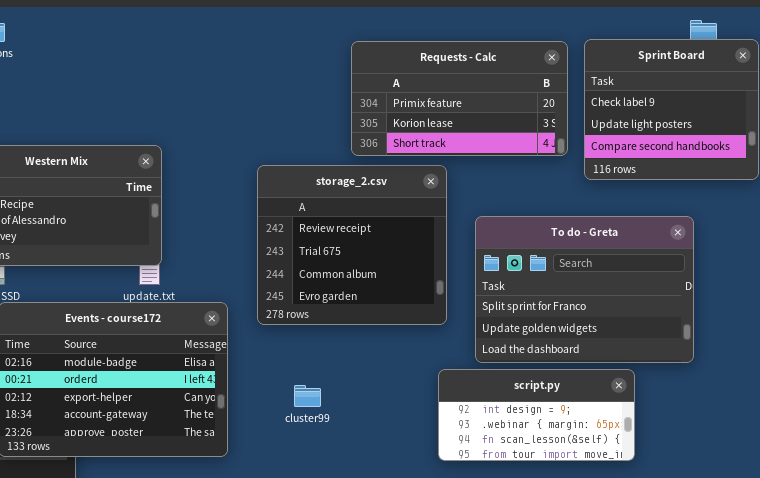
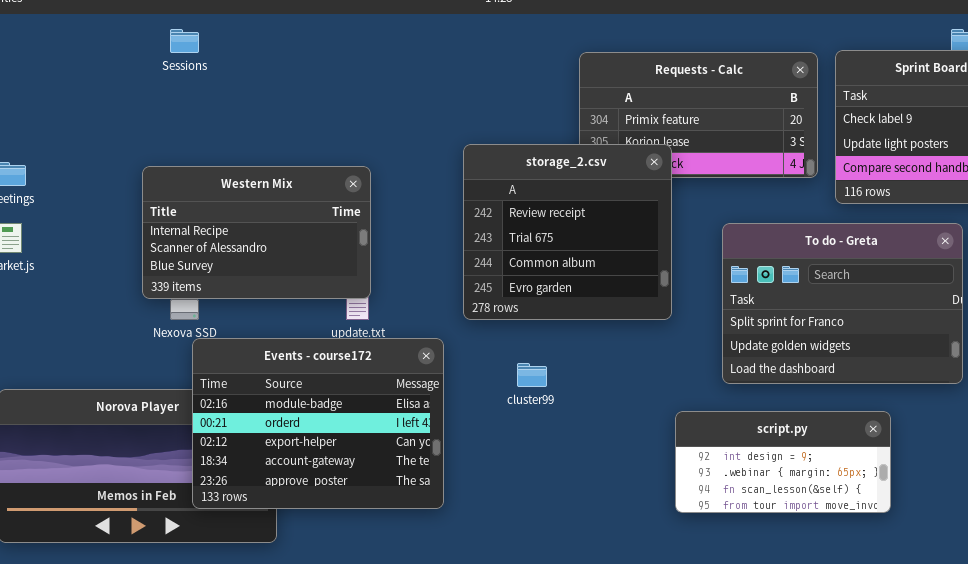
storage_2.csv: [257,165,447,325] -> [463,144,672,320], moved
To do - Greta: [475,216,694,363] -> [722,223,963,384], moved
cluster99: [294,385,321,407] -> [517,363,547,387], moved

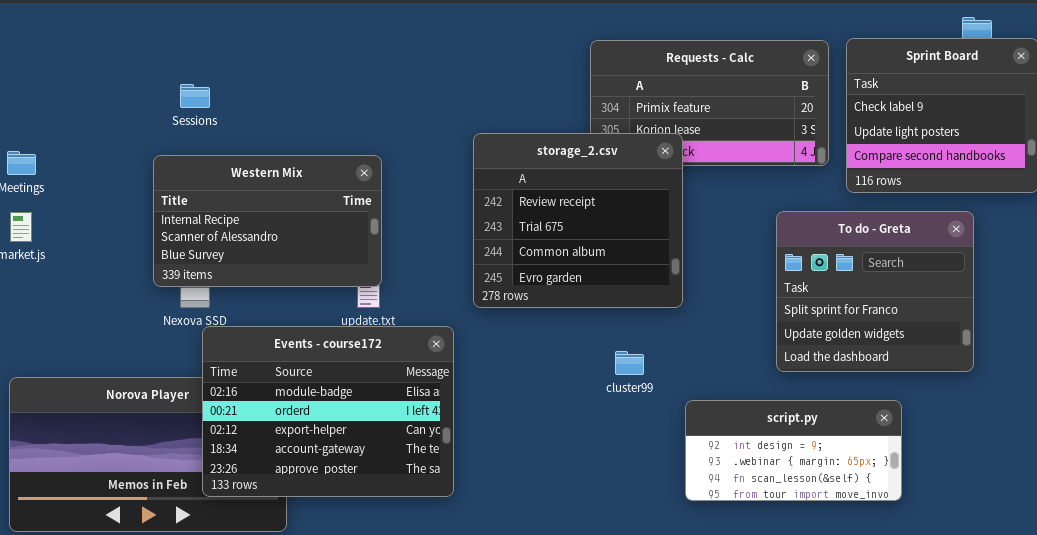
Sessions: [170,29,199,53] -> [180,84,210,108], moved
To do - Greta: [722,223,963,384] -> [776,211,974,372], resized
cluster99: [517,363,547,387] -> [615,351,644,375], moved

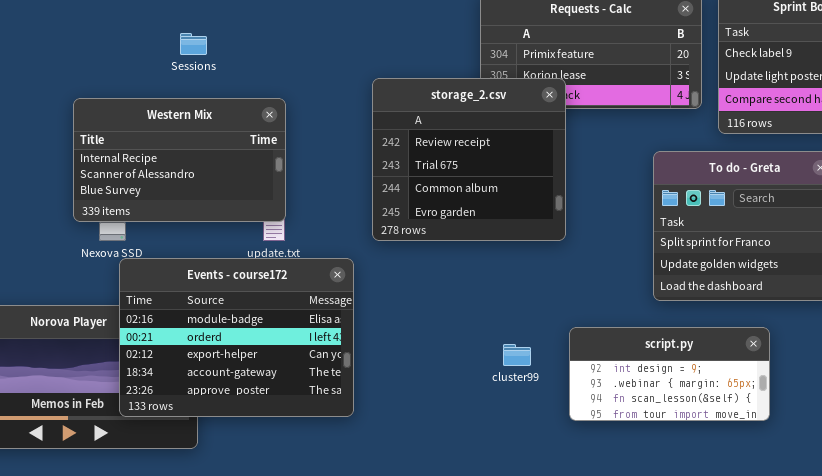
Sessions: [180,84,210,108] -> [180,33,207,55], moved
cluster99: [615,351,644,375] -> [503,344,531,366], moved

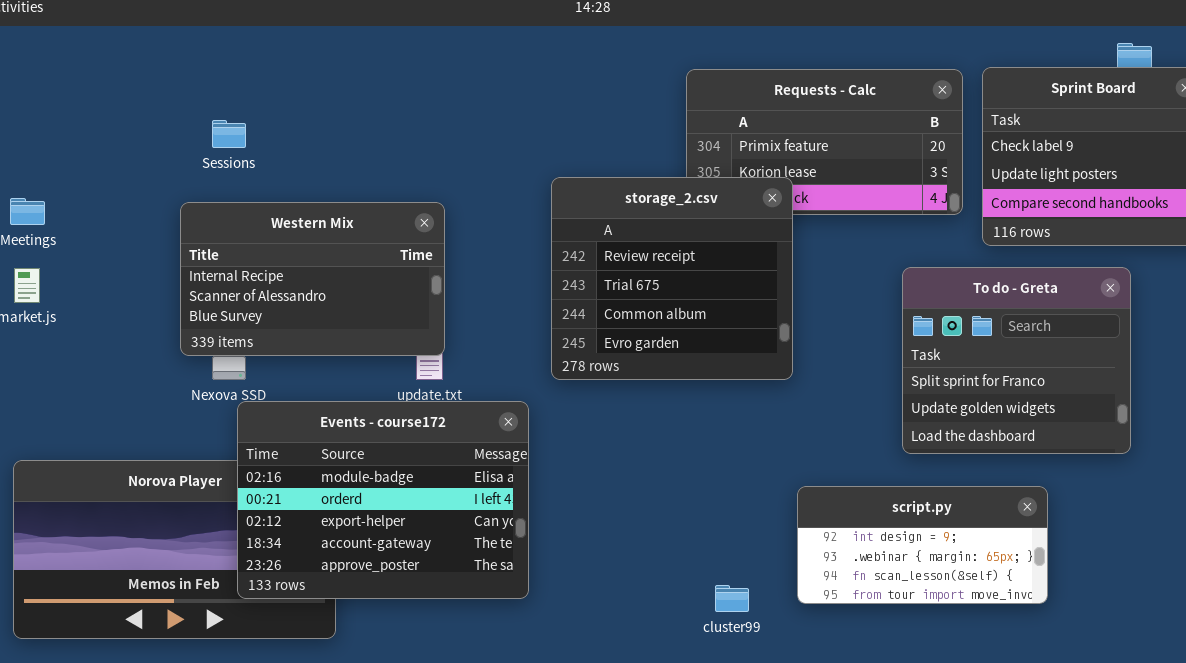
Sessions: [180,33,207,55] -> [212,120,246,148], moved
cluster99: [503,344,531,366] -> [715,585,749,612], moved

